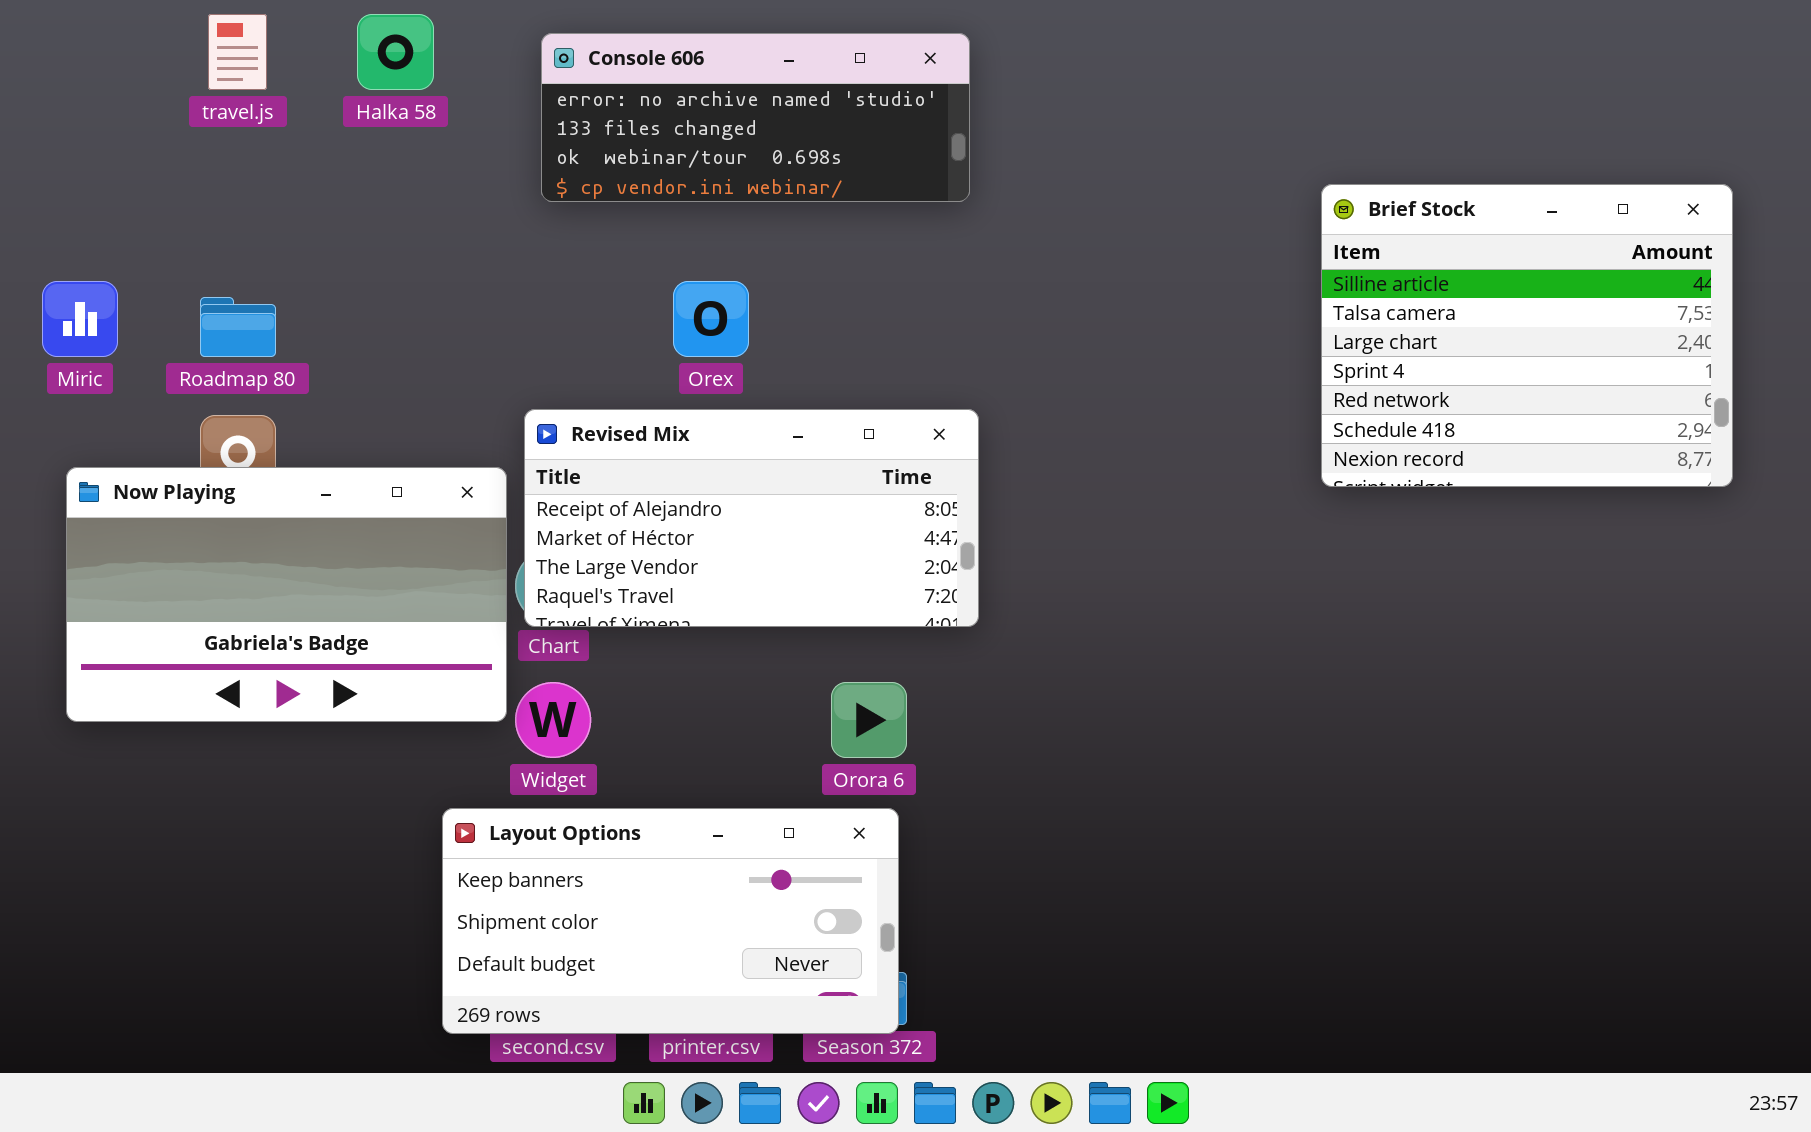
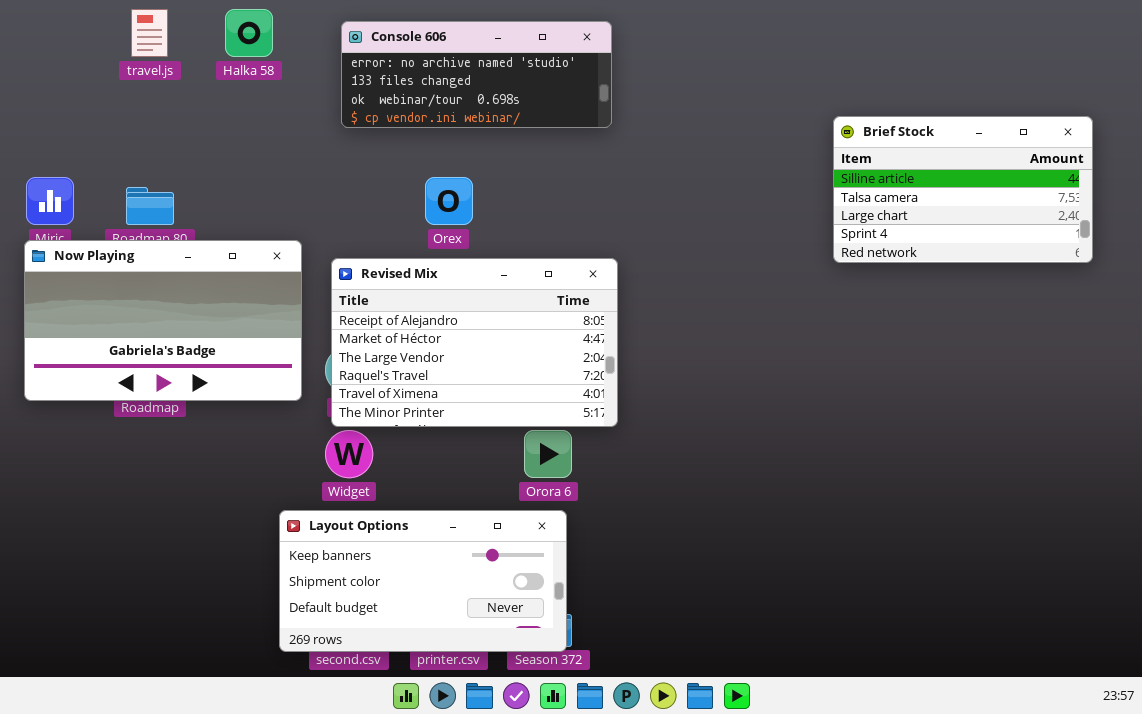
Brief Stock: [1321,184,1733,487] -> [833,116,1093,263], resized
Revised Mix: [524,409,979,627] -> [331,258,618,427], resized
Now Playing: [66,467,507,722] -> [24,240,302,401], moved

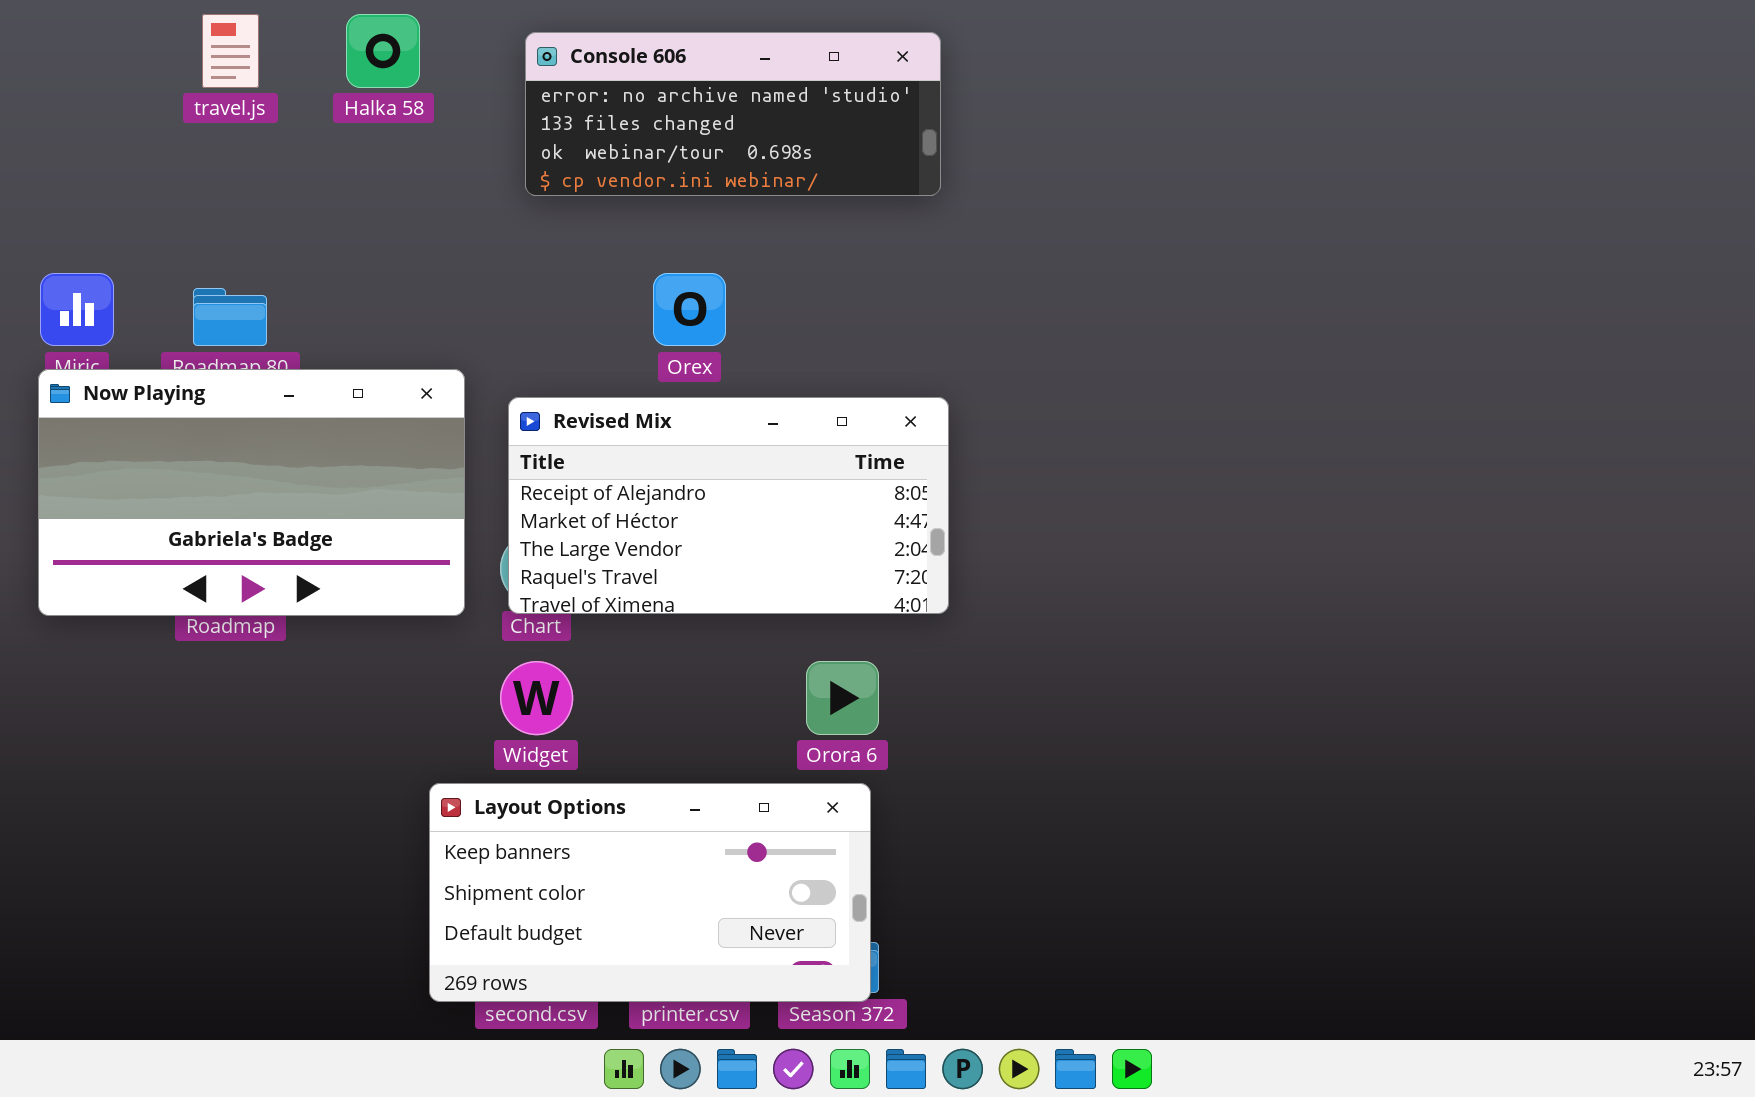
Brief Stock: [833,116,1093,263] -> none, closed
Revised Mix: [331,258,618,427] -> [508,397,949,614], resized

